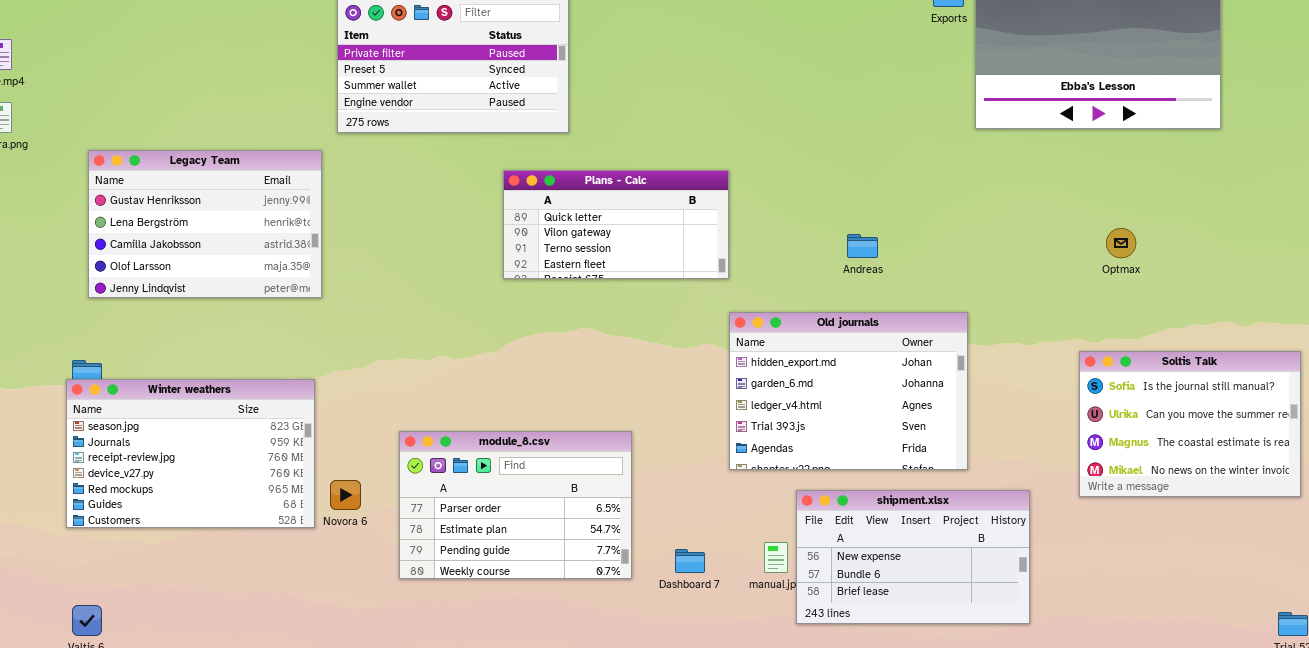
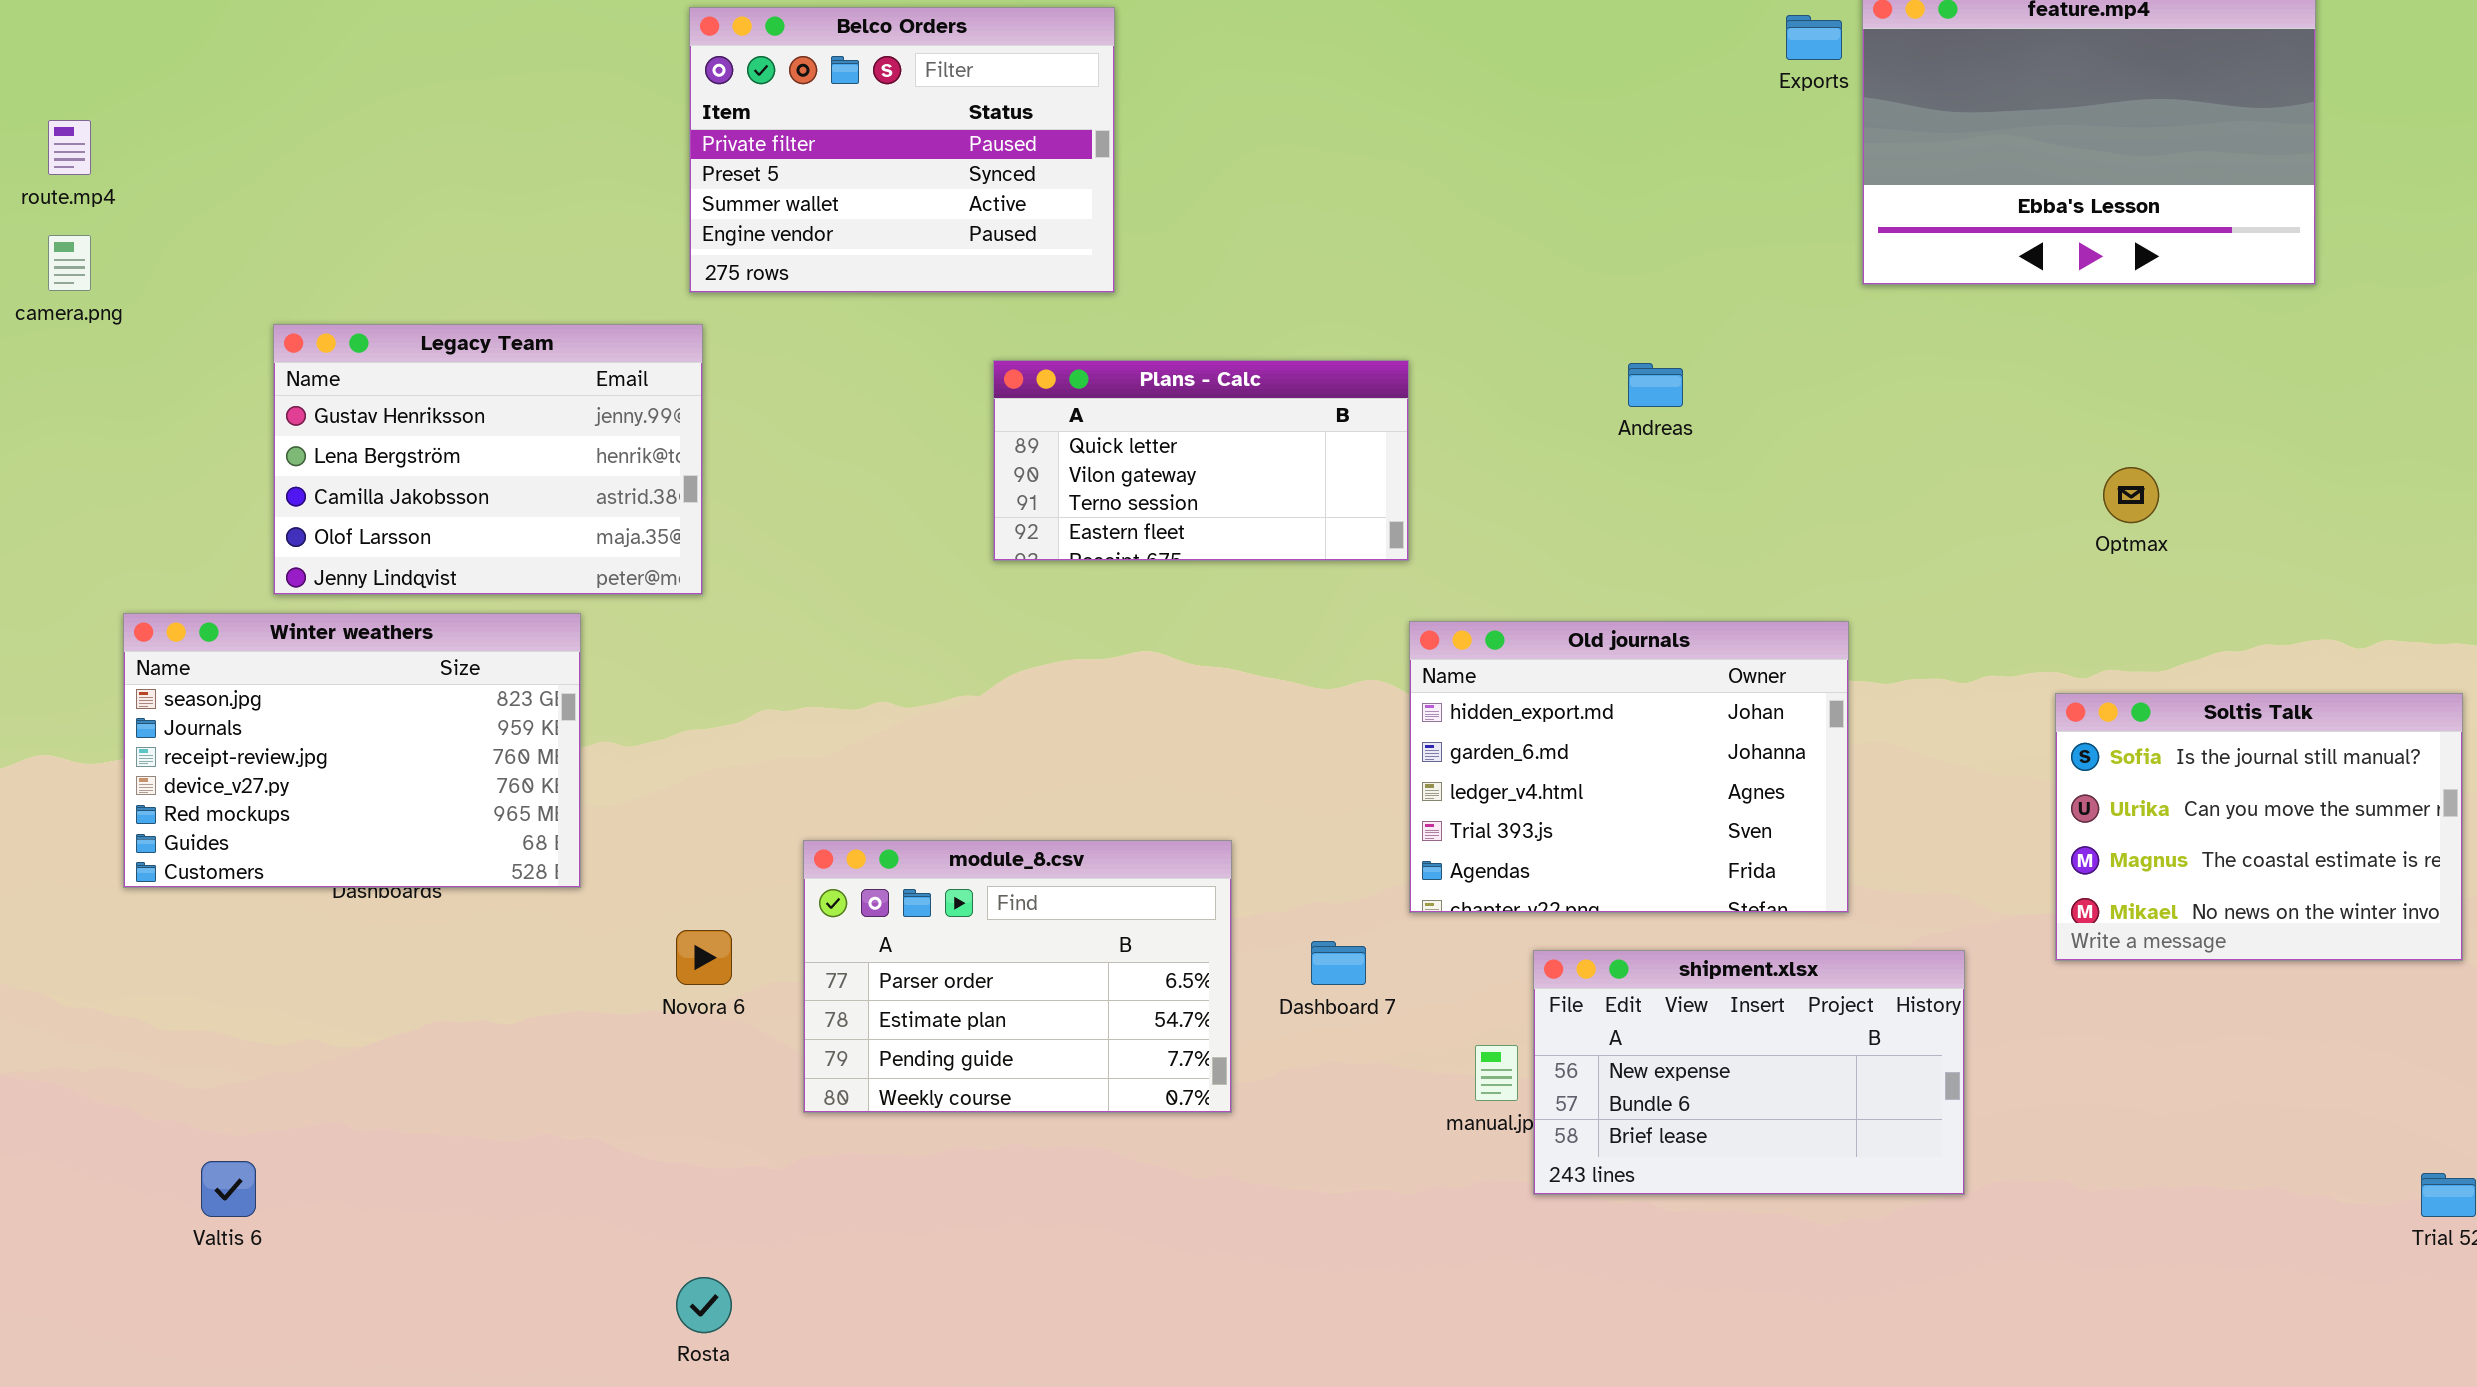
Legacy Team: [88,150,322,298] -> [273,324,703,595], moved
Andreas: [847,234,878,258] -> [1628,363,1683,407], moved
Winter weathers: [66,379,315,528] -> [123,613,581,888], moved
Dashboard 7: [675,549,705,573] -> [1311,941,1366,985], moved

